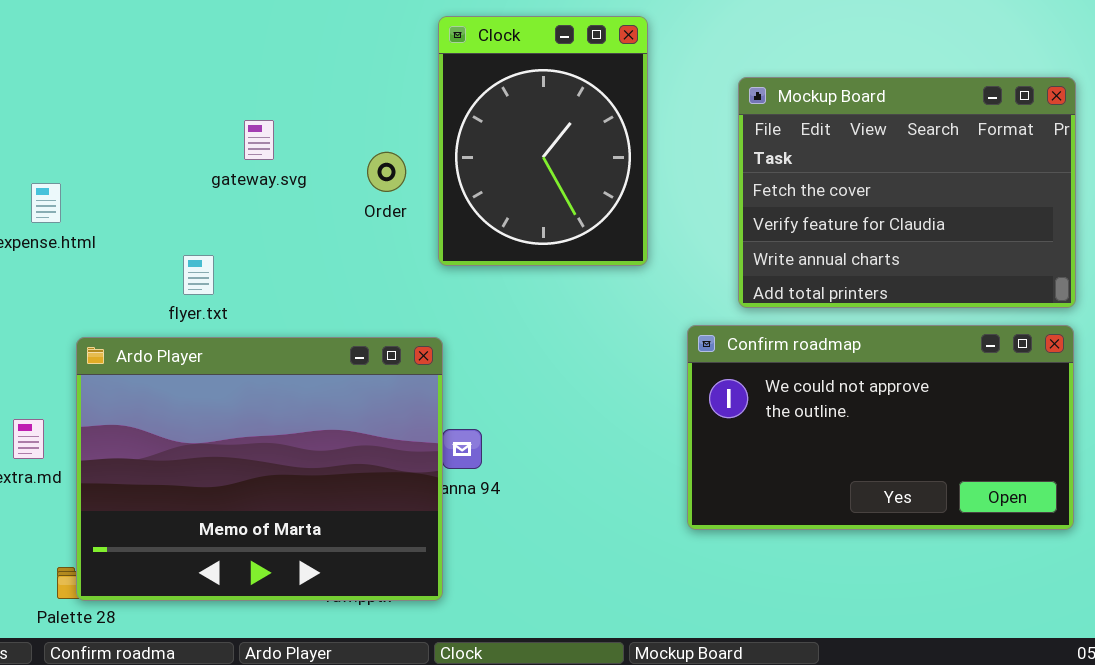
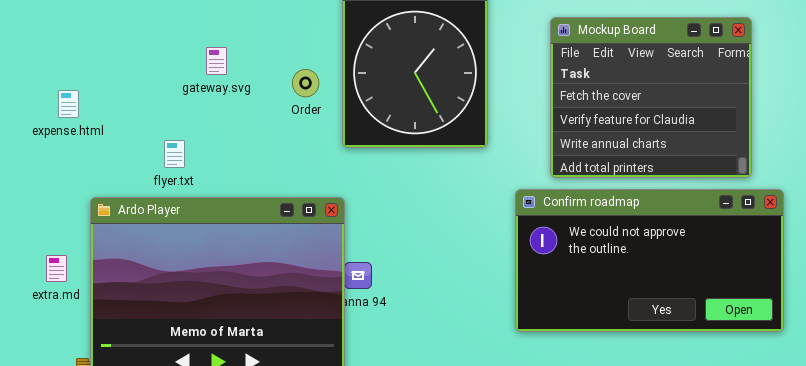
Mockup Board: [738,77,1076,308] -> [550,17,752,178], resized

